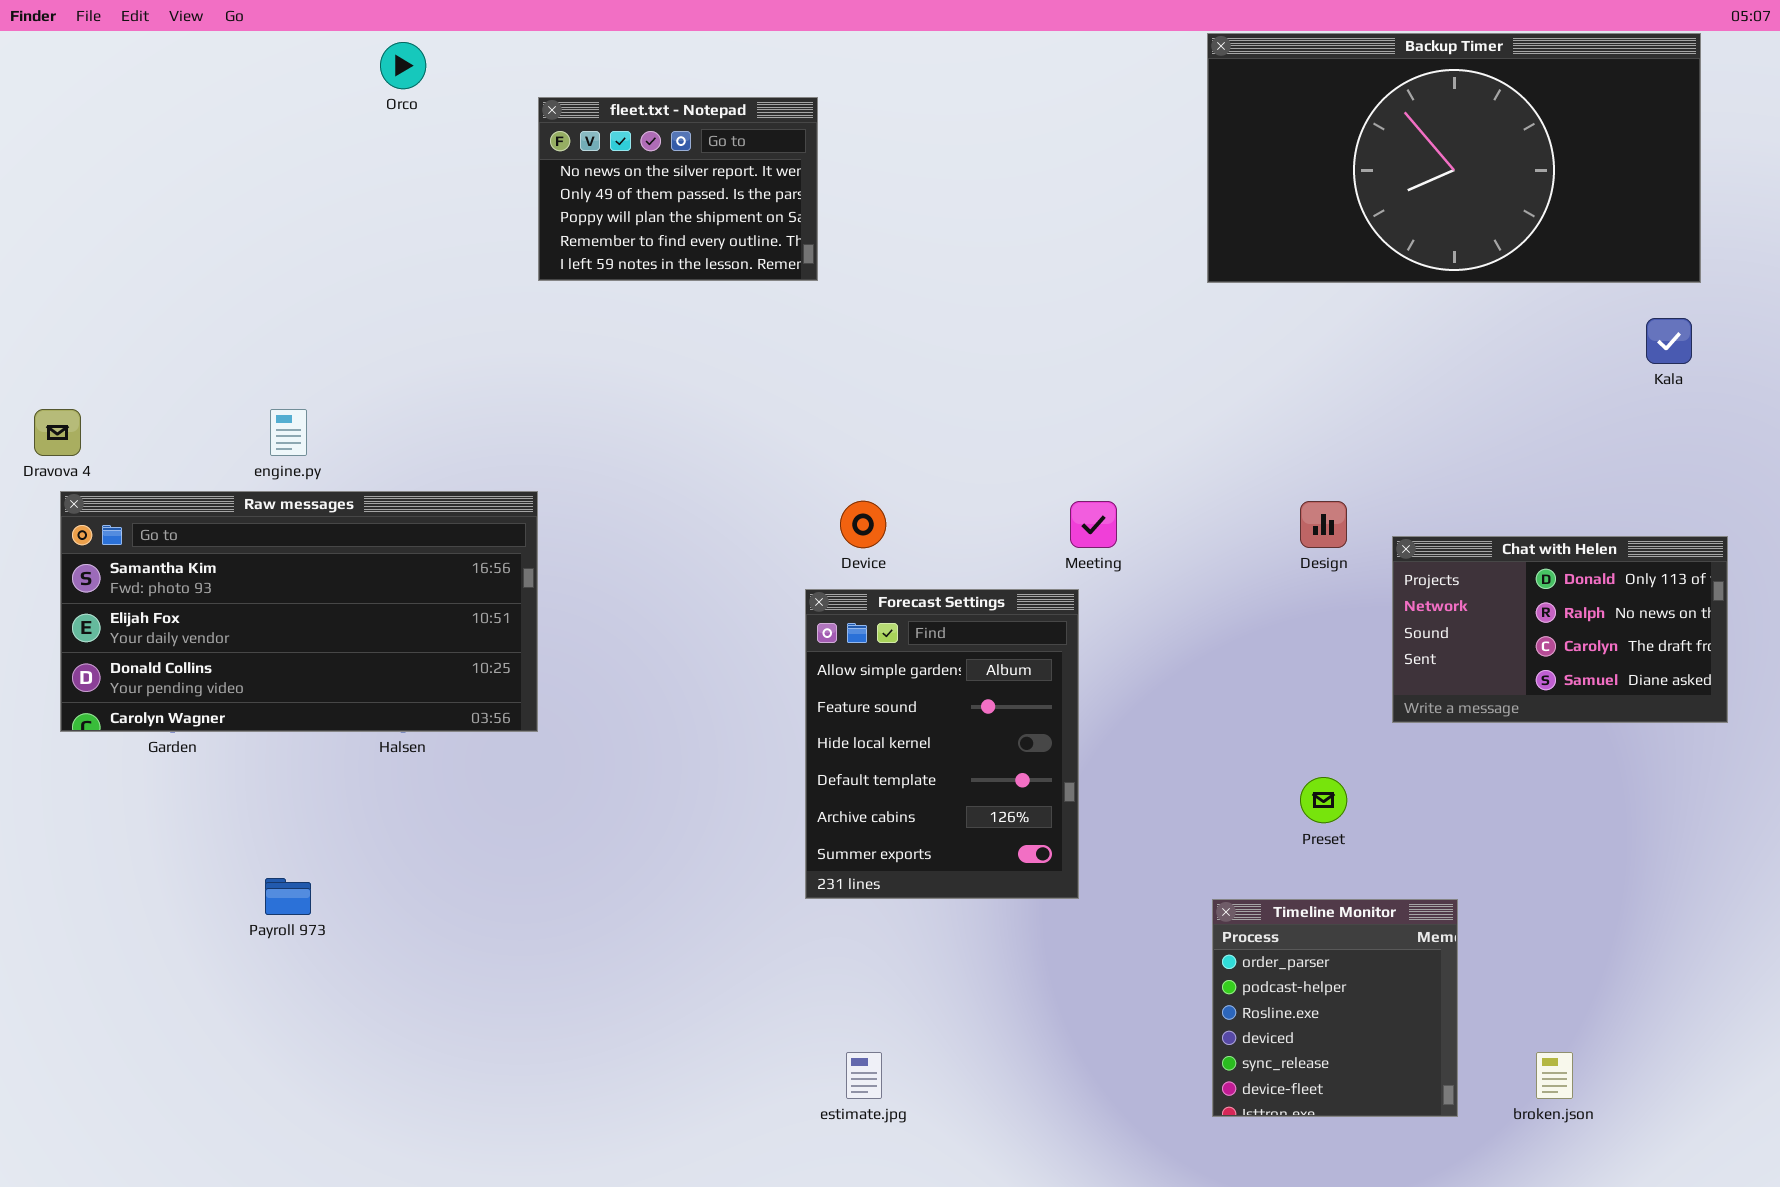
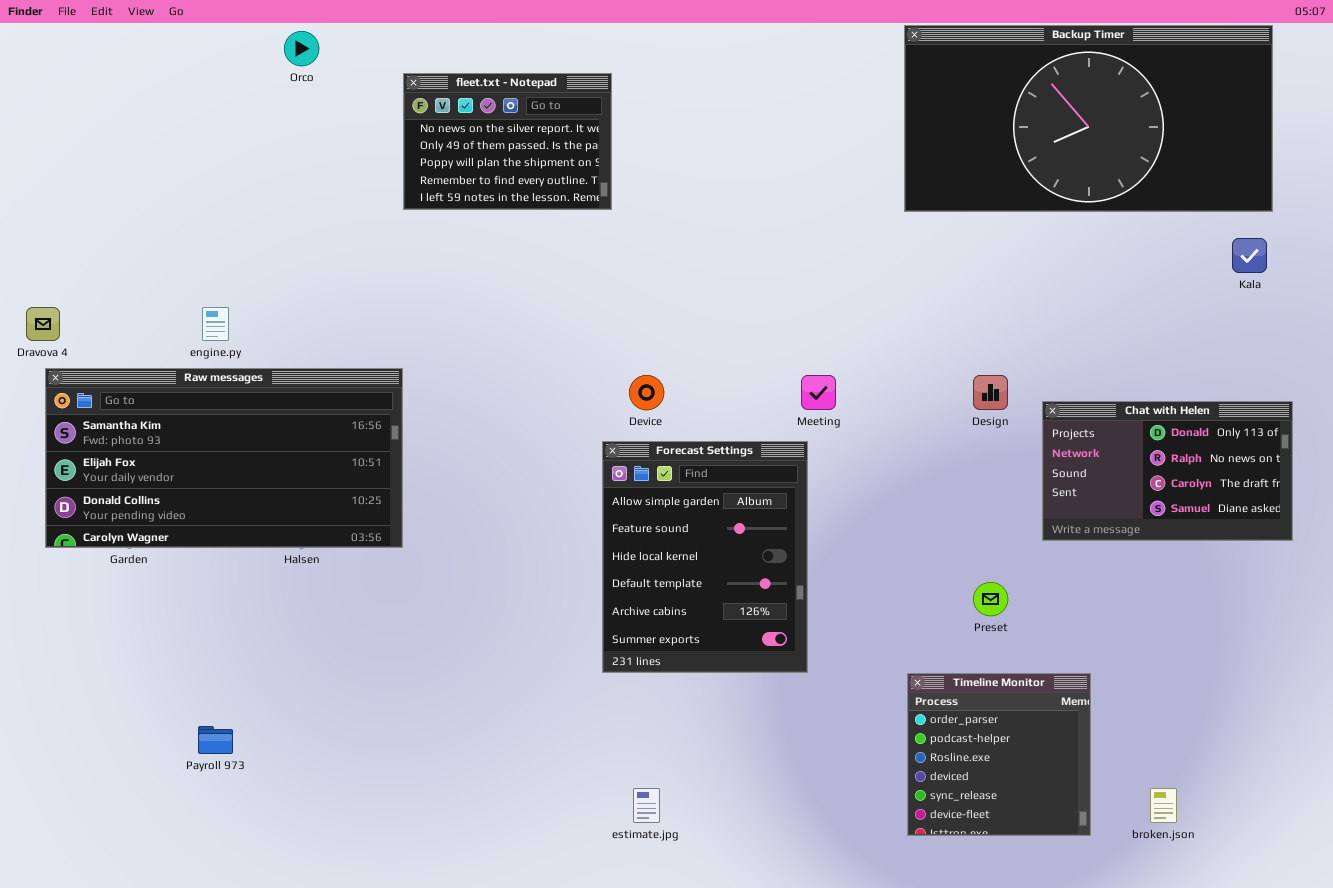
Payroll 973: [265,878,311,915] -> [198,726,233,754], moved

